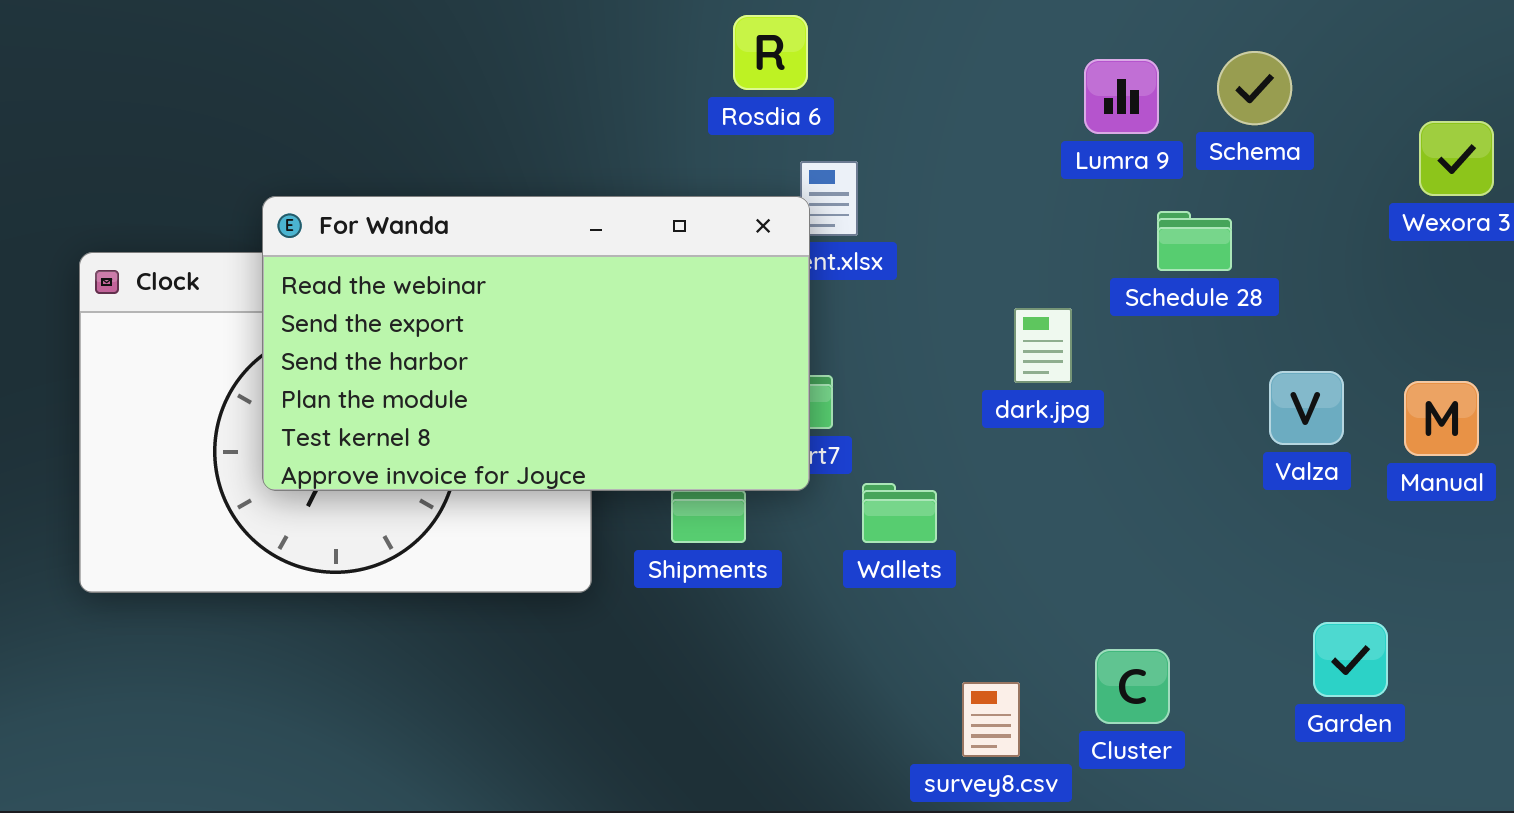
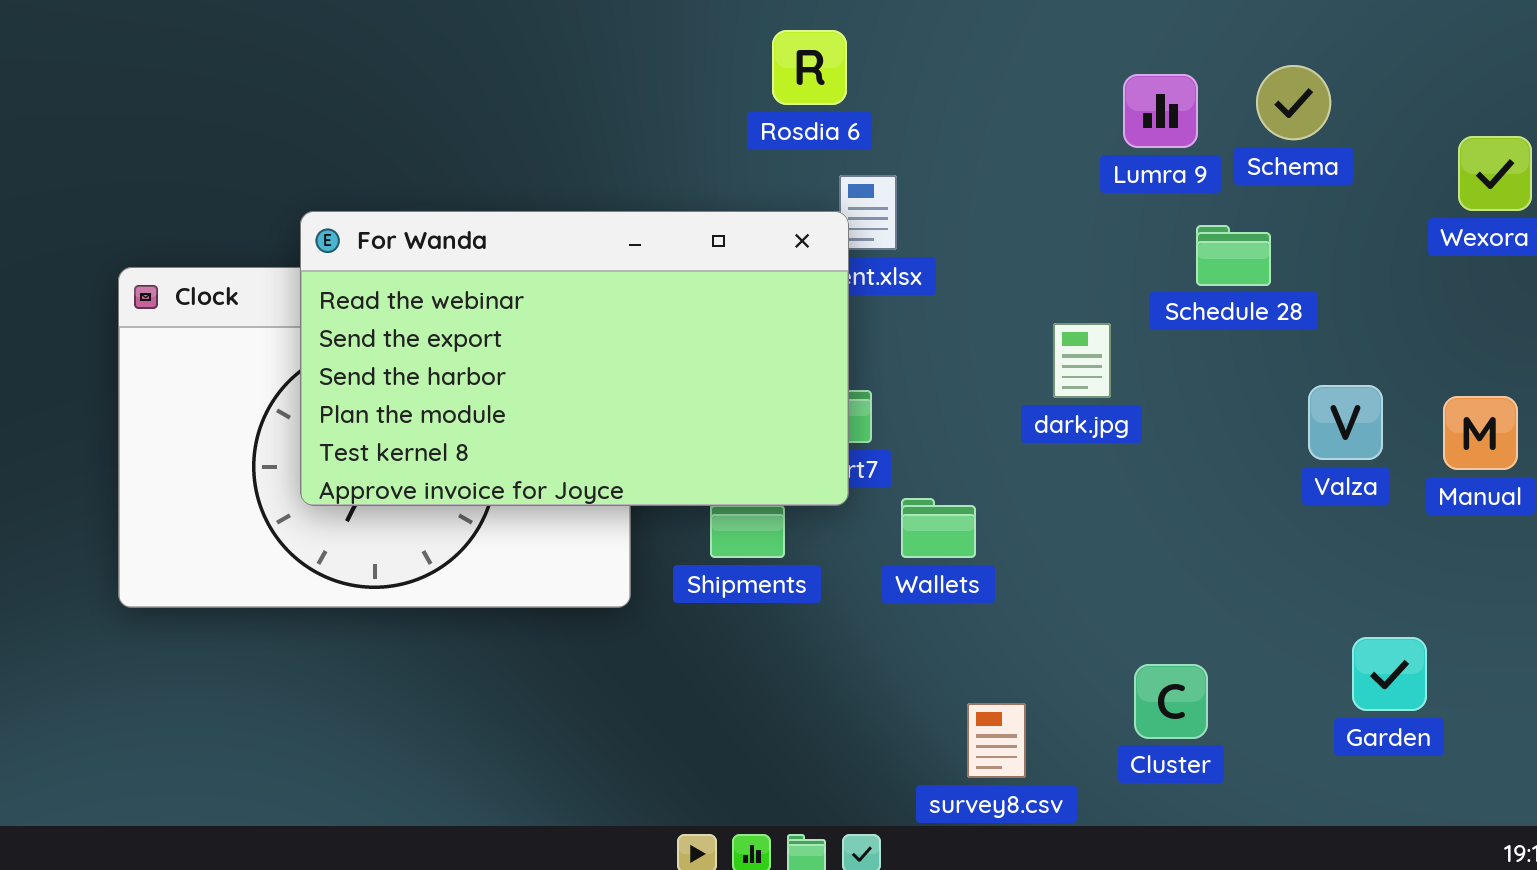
survey8.csv: [962,682,1020,757] -> [967,703,1026,778], moved

